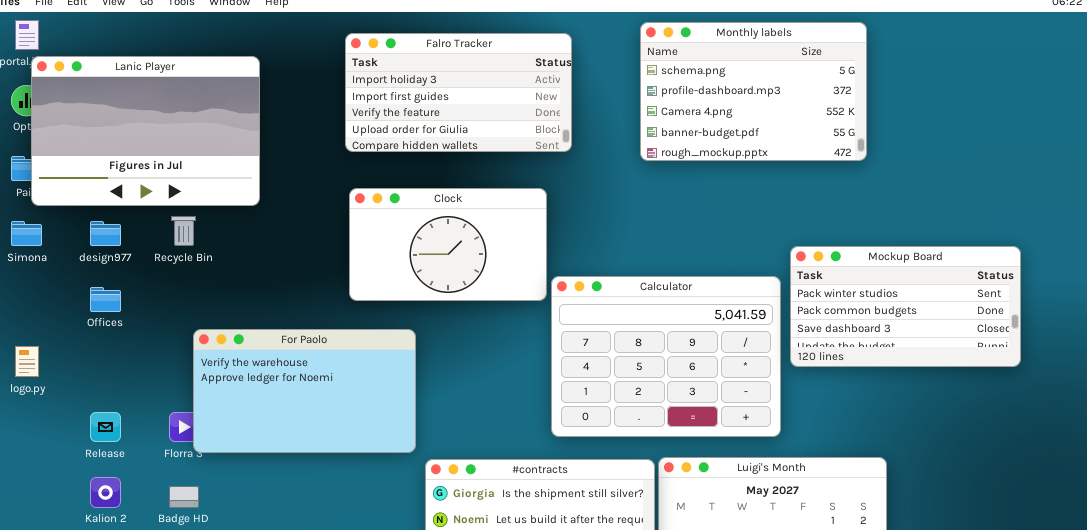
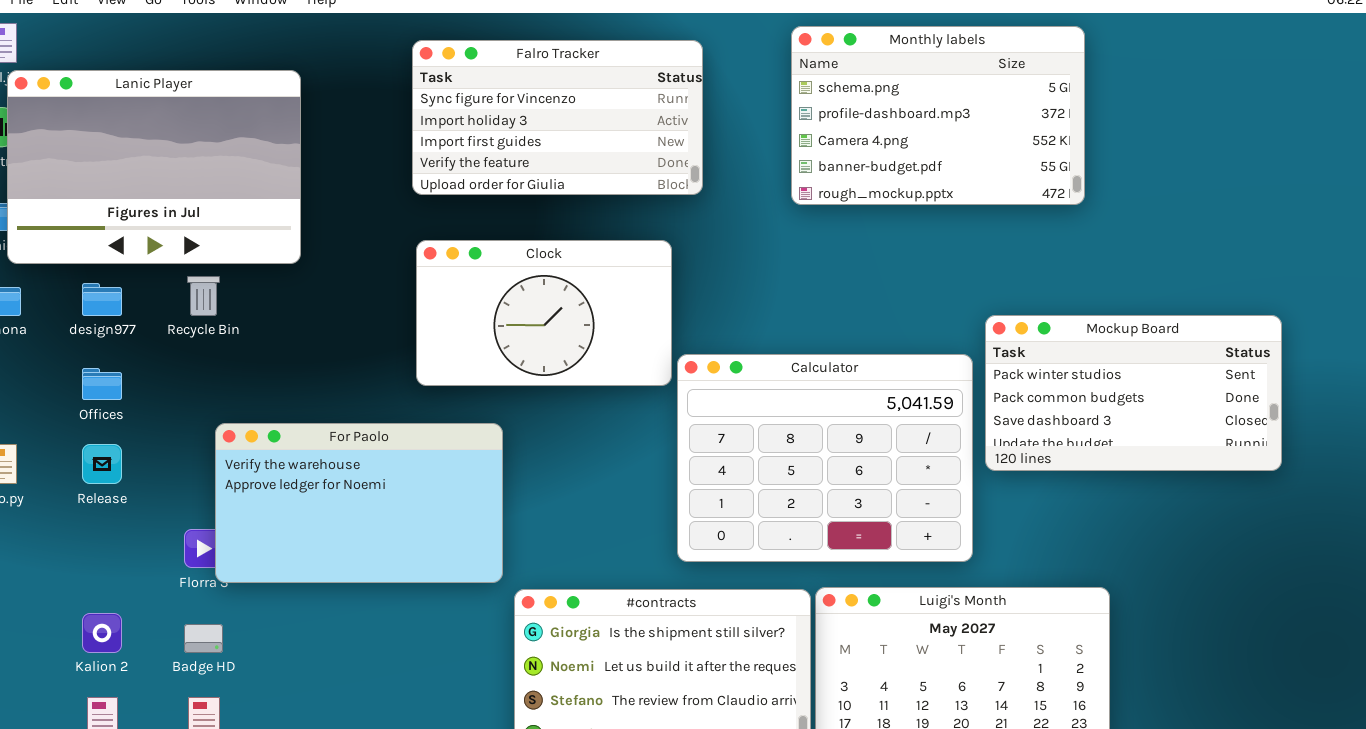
Falro Tracker: [345,33,572,152] -> [412,40,703,195], scrolled up 1 row
Release: [90,412,121,442] -> [82,444,122,484], moved

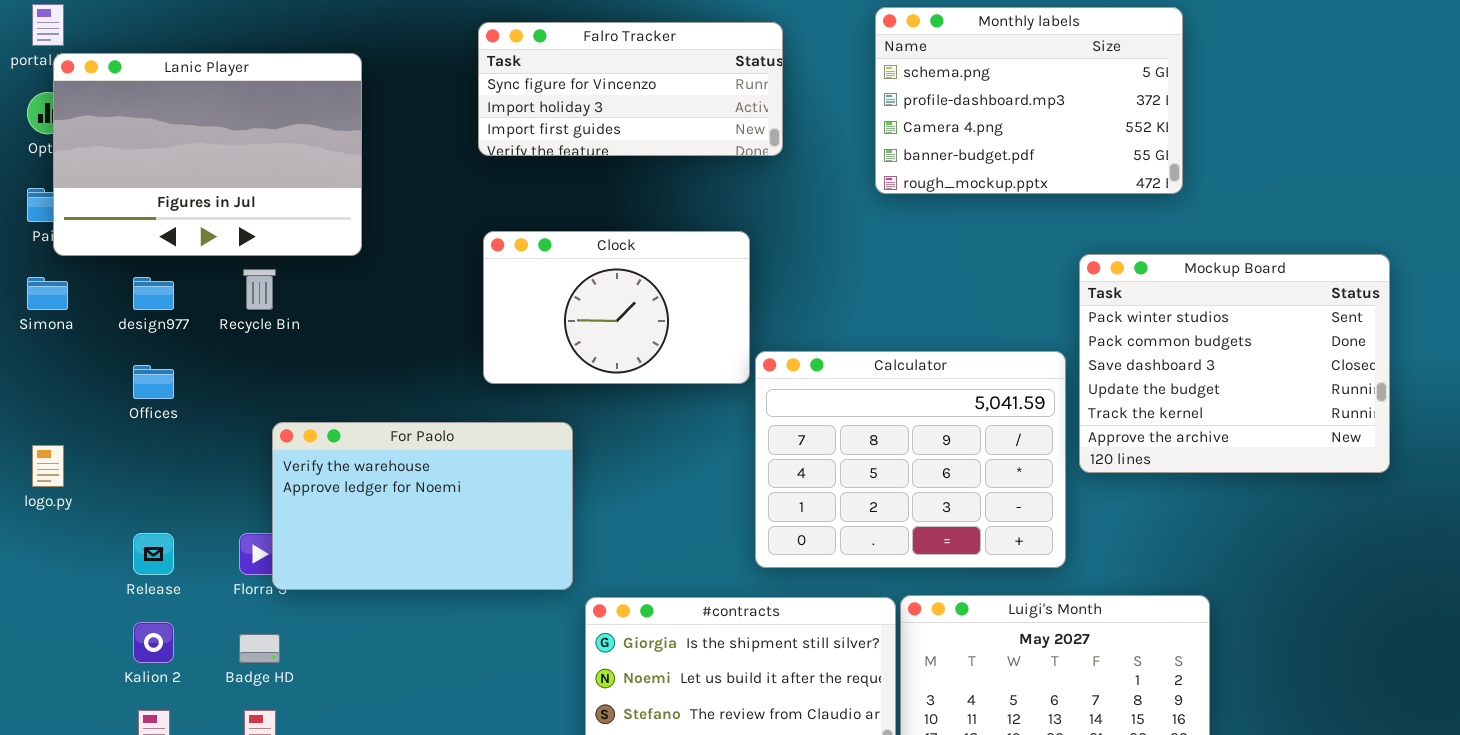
Falro Tracker: [412,40,703,195] -> [478,22,783,156], resized
Mockup Board: [985,315,1282,471] -> [1079,254,1390,473], resized
Release: [82,444,122,484] -> [133,533,174,575], moved

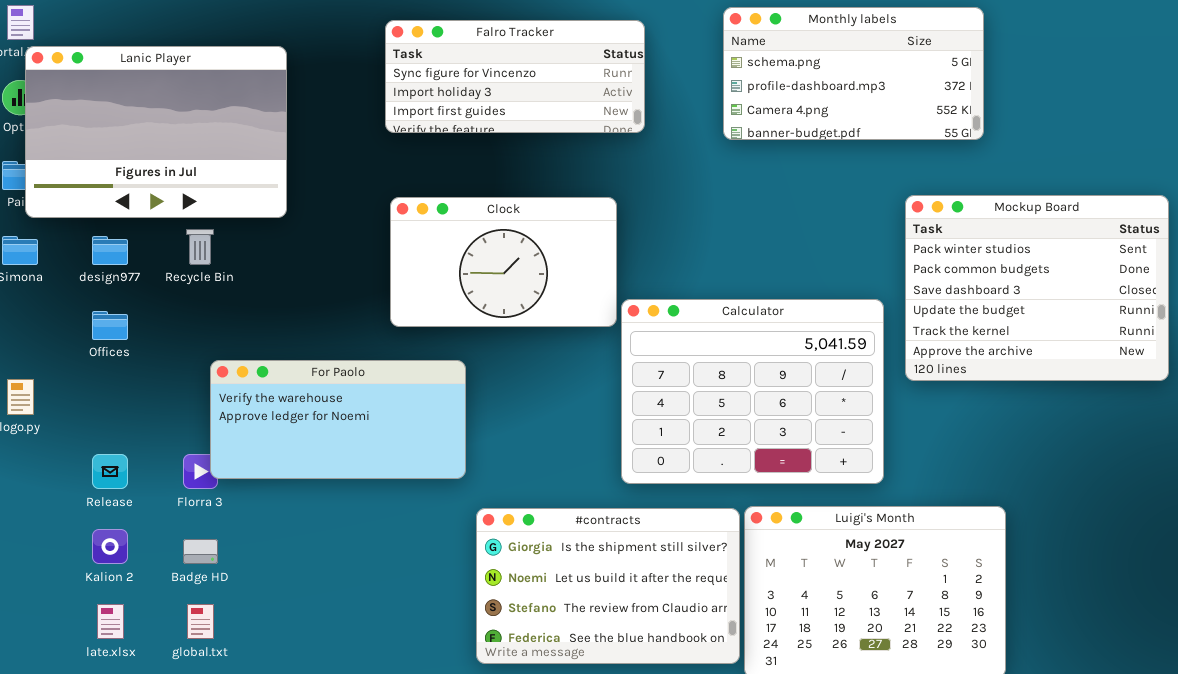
Monthly labels: [875,7,1183,194] -> [723,7,984,140], resized
Mockup Board: [1079,254,1390,473] -> [905,195,1169,381], moved
For Paolo: [272,422,573,590] -> [210,360,466,479], resized

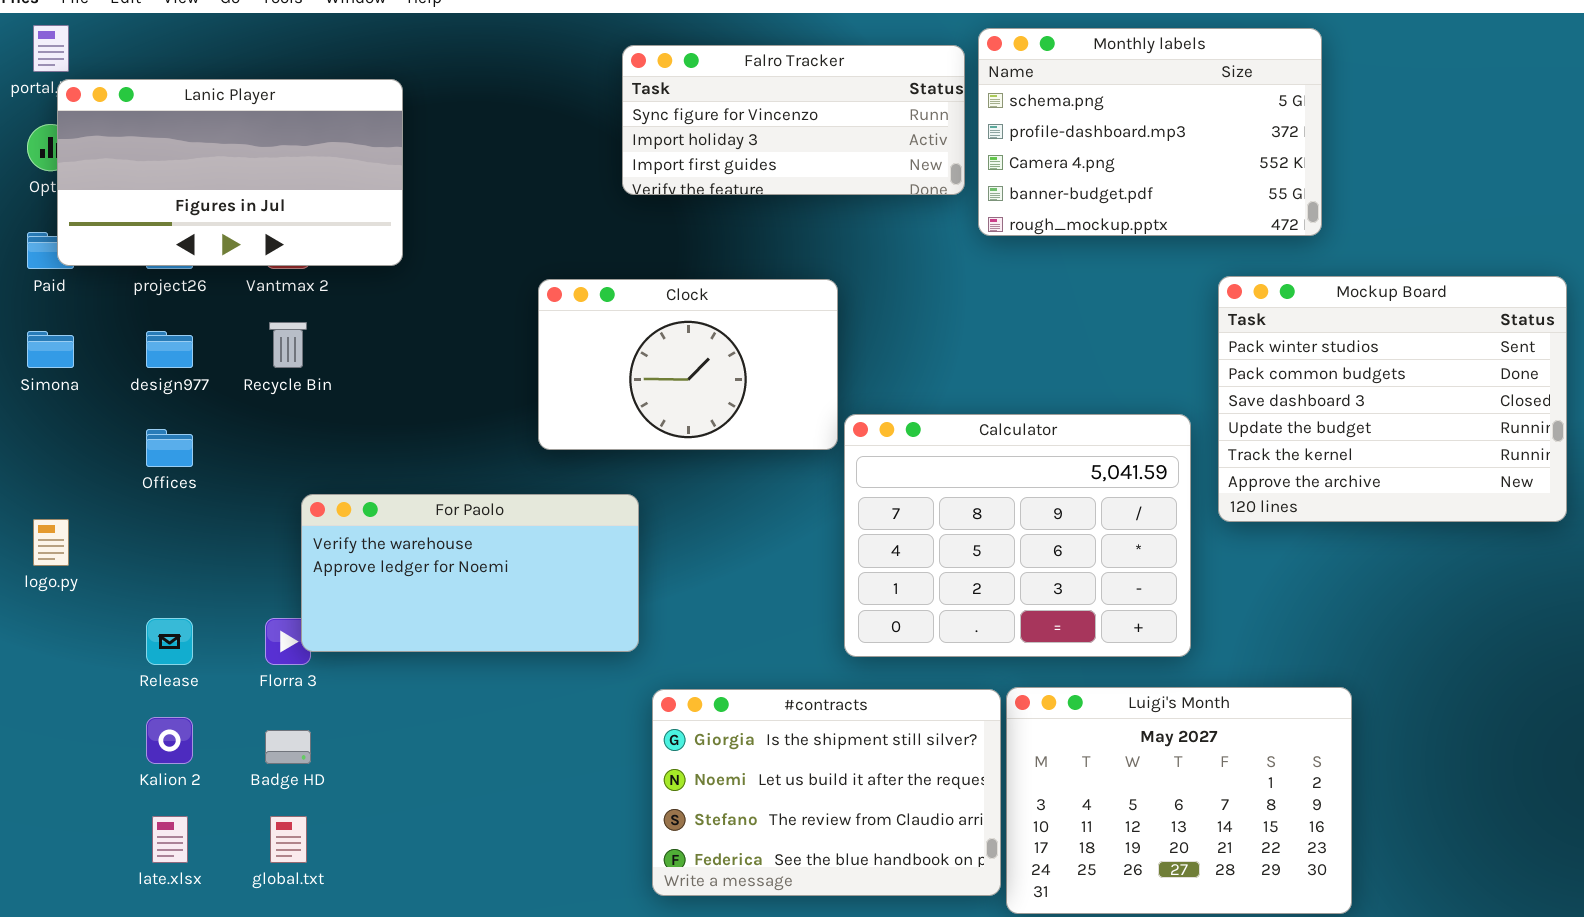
Monthly labels: [723,7,984,140] -> [978,28,1322,236], resized
Falro Tracker: [385,20,645,133] -> [622,45,965,195], moved
Lanic Player: [25,46,287,218] -> [57,79,403,266], resized

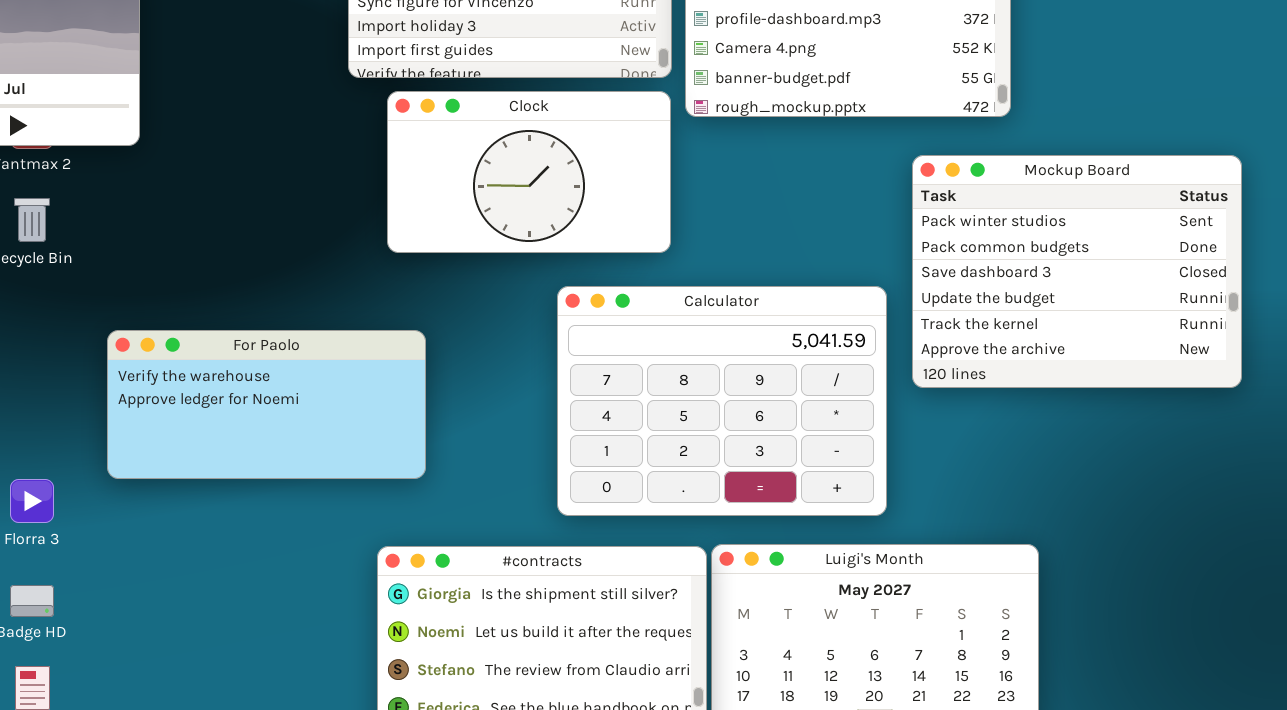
Clock: [538,279,838,450] -> [387,91,671,253], moved
For Paolo: [301,494,639,652] -> [107,330,426,479], moved

